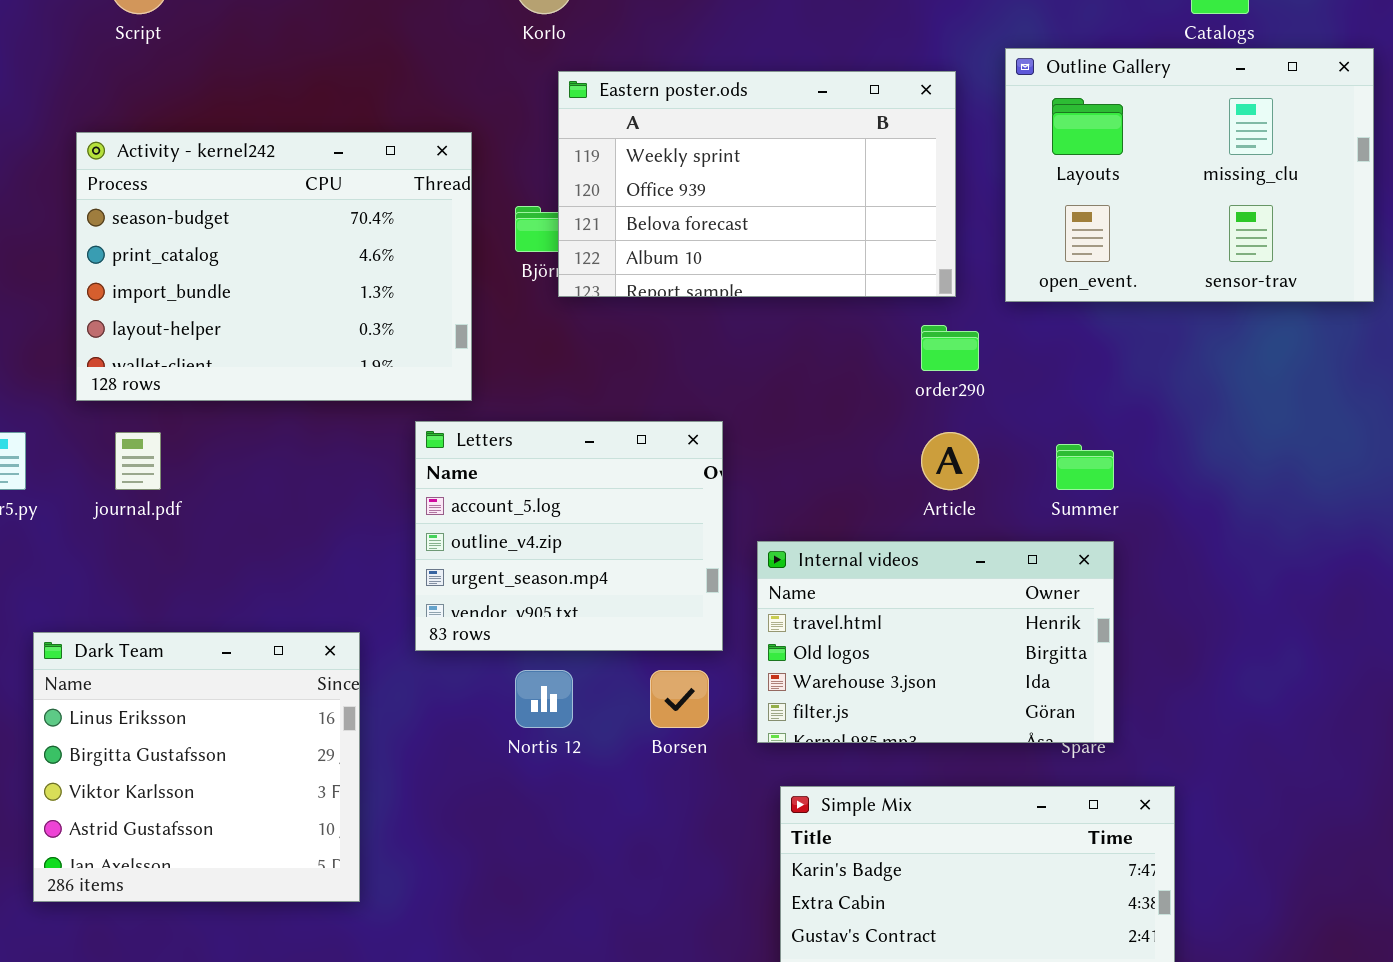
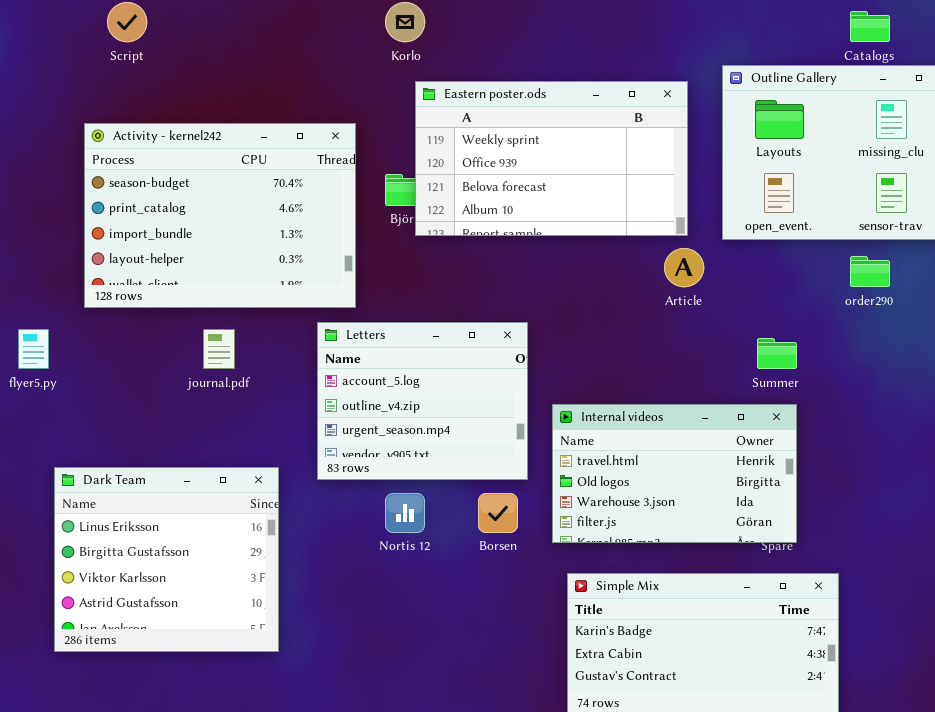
order290: [921,325,979,371] -> [850,256,890,287], moved
journal.pdf: [115,432,161,490] -> [203,329,235,369], moved
Article: [921,432,979,490] -> [664,248,704,287], moved

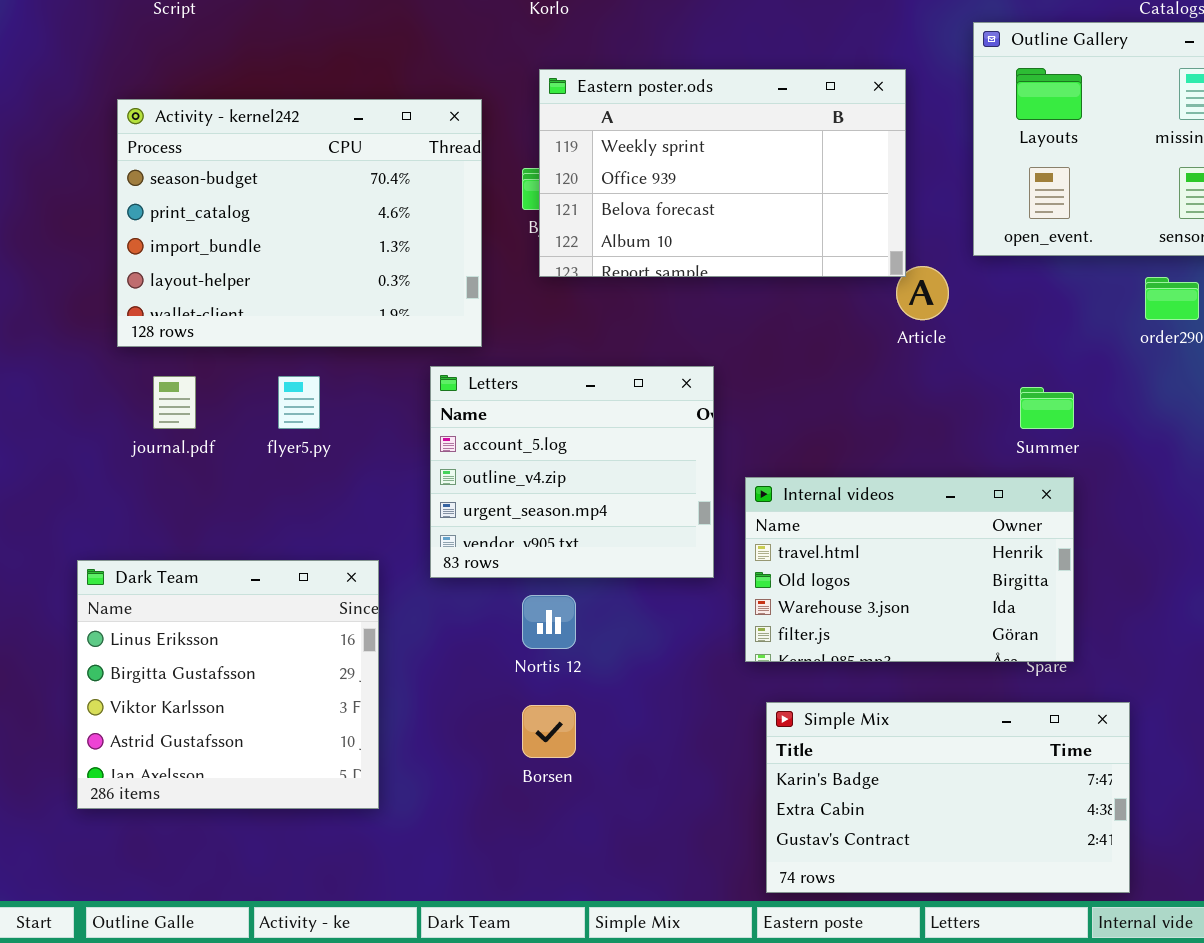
Eastern poster.ods: [415,81,688,236] -> [539,69,906,277], moved
flyer5.py: [18,329,49,369] -> [278,376,320,429], moved
journal.pdf: [203,329,235,369] -> [153,376,196,429], moved
Borsen: [478,493,518,533] -> [522,705,576,758], moved

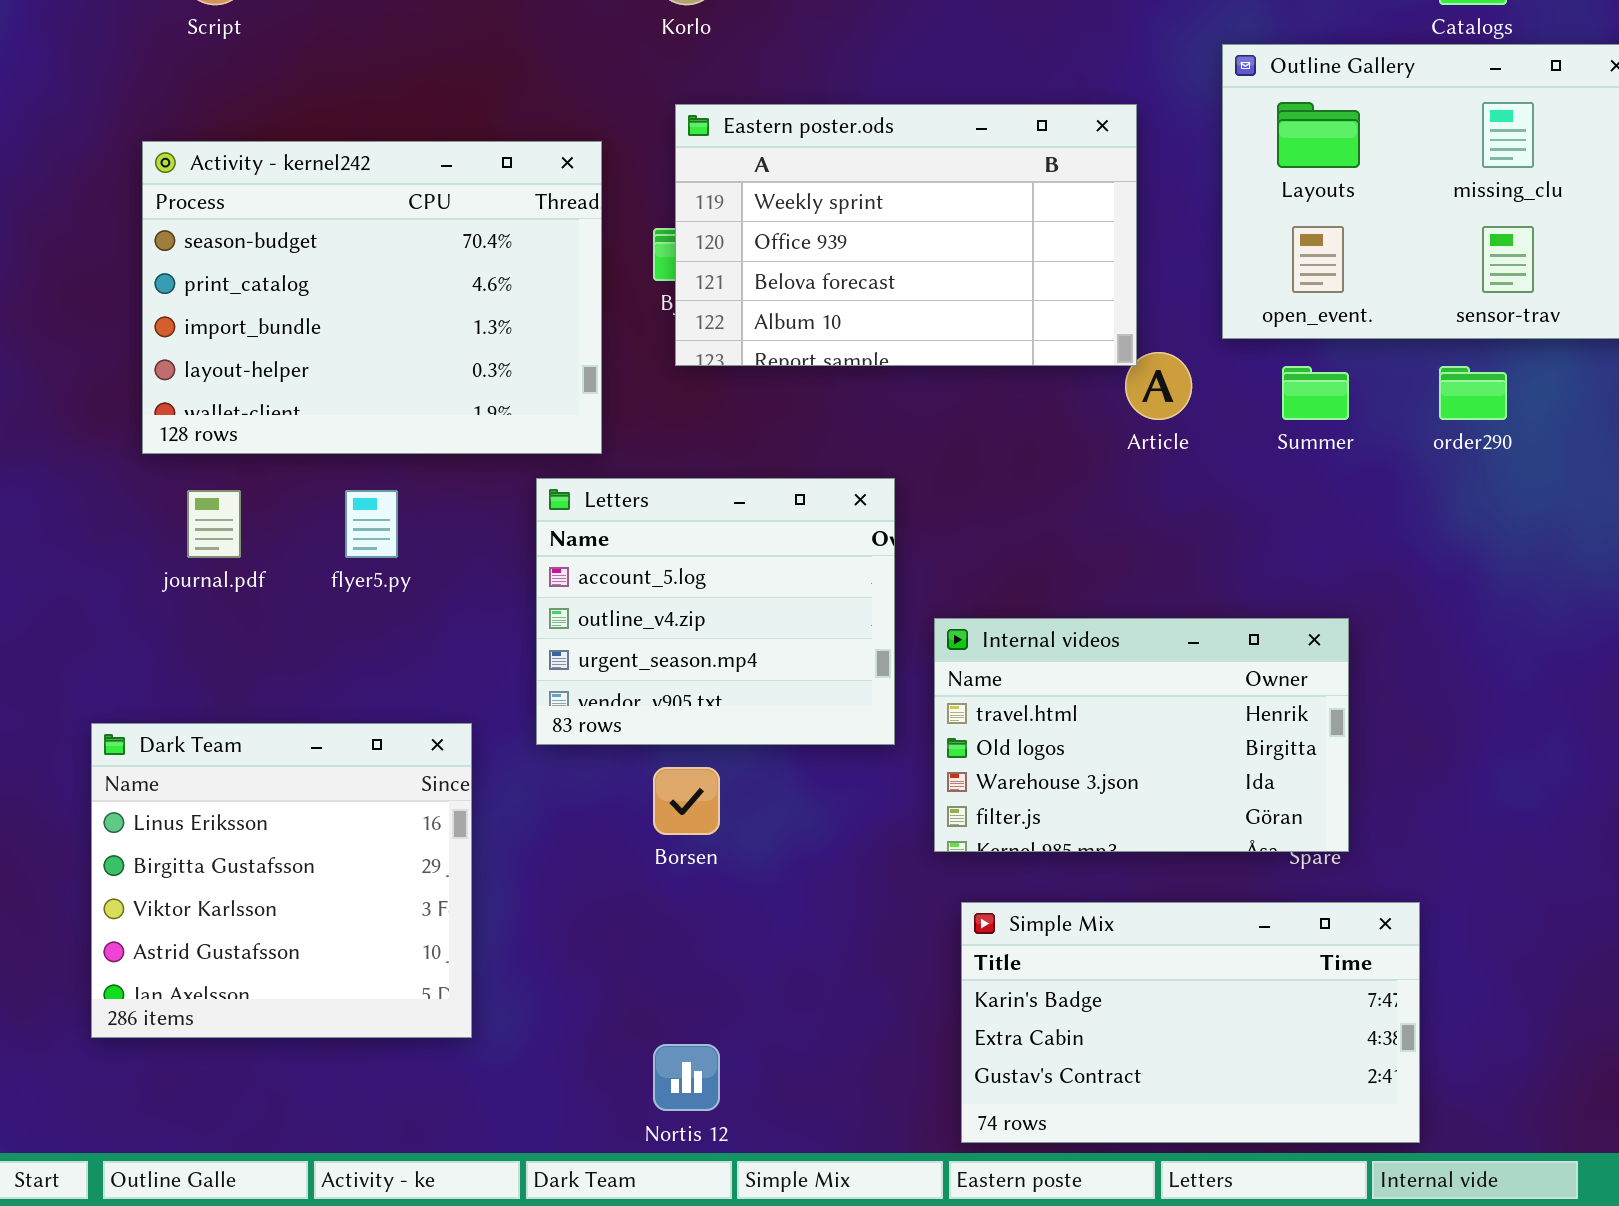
Summer: [1020,387,1074,429] -> [1282,366,1349,420], moved
Nortis 12: [522,595,576,649] -> [653,1044,720,1111], moved
Borsen: [522,705,576,758] -> [653,767,720,835], moved

